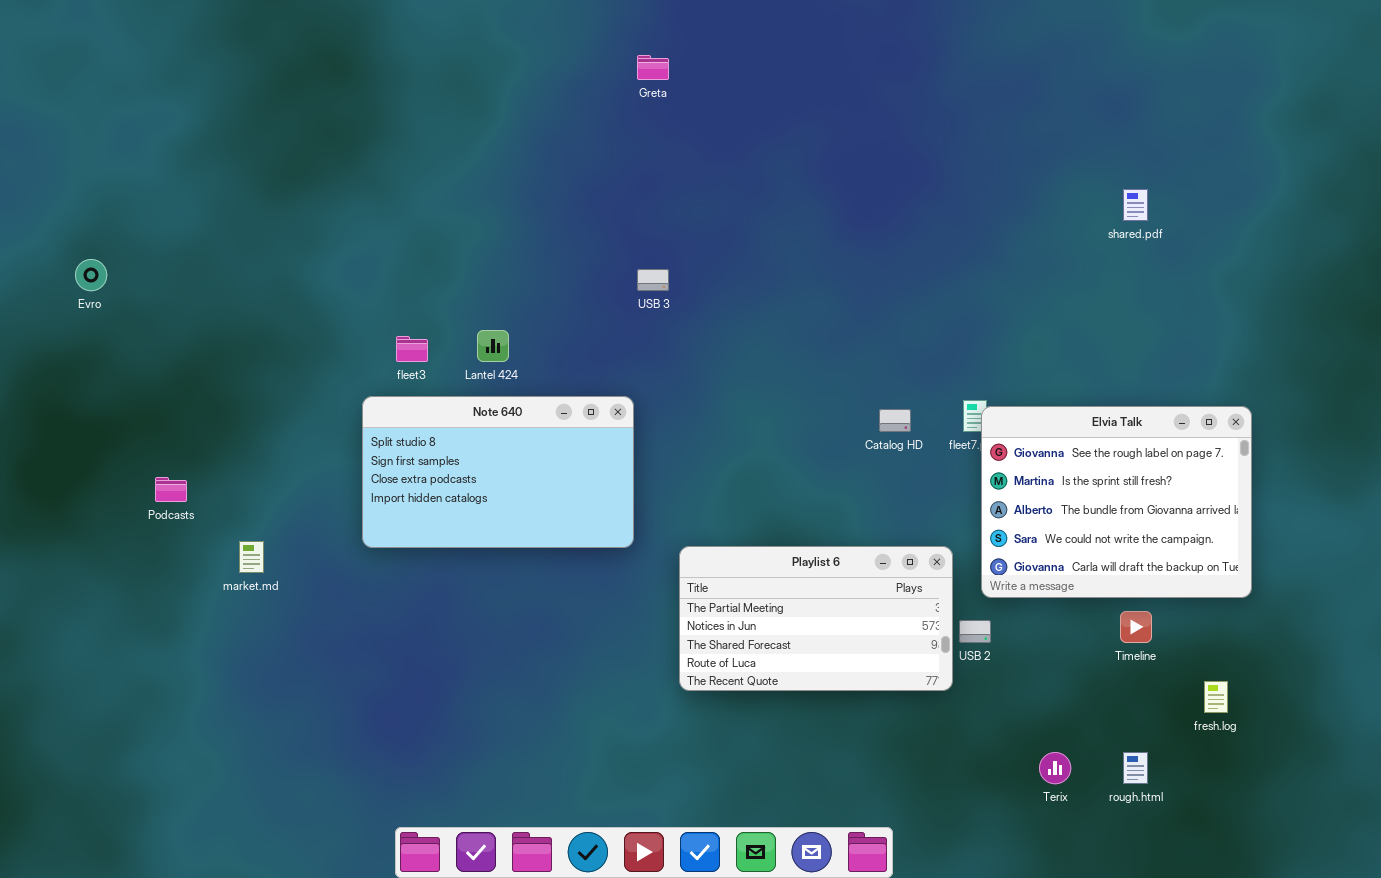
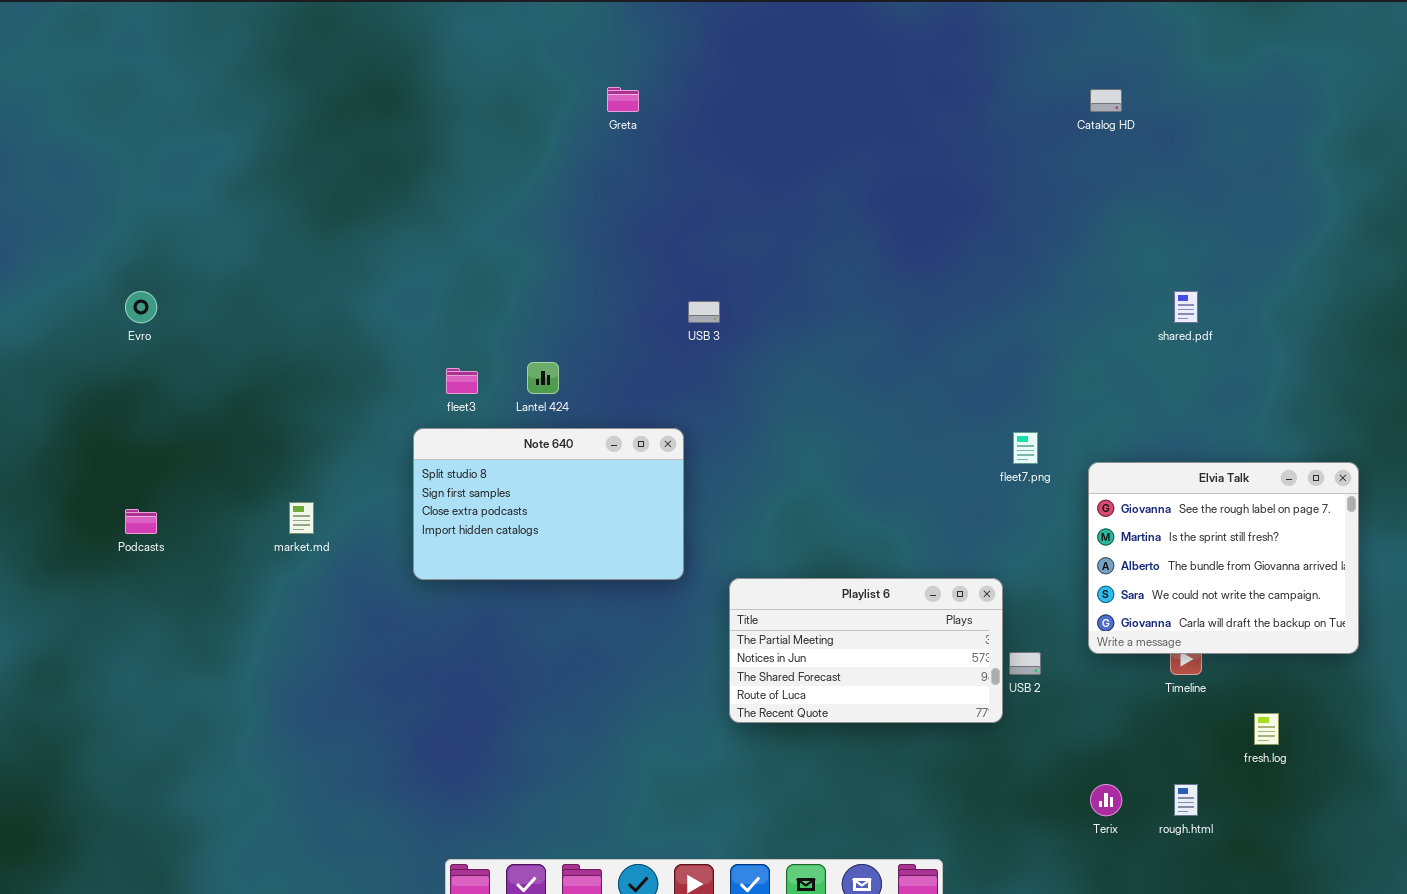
Greta: [637,55,669,80] -> [607,87,639,112], moved
shared.pdf: [1123,189,1148,221] -> [1174,291,1198,323], moved
Elvia Talk: [981,406,1252,598] -> [1088,462,1359,654], moved
Catalog HD: [879,409,911,432] -> [1090,89,1122,112], moved
Podcasts: [155,477,187,502] -> [125,509,157,534], moved
market.md: [239,541,264,573] -> [289,502,314,534], moved

